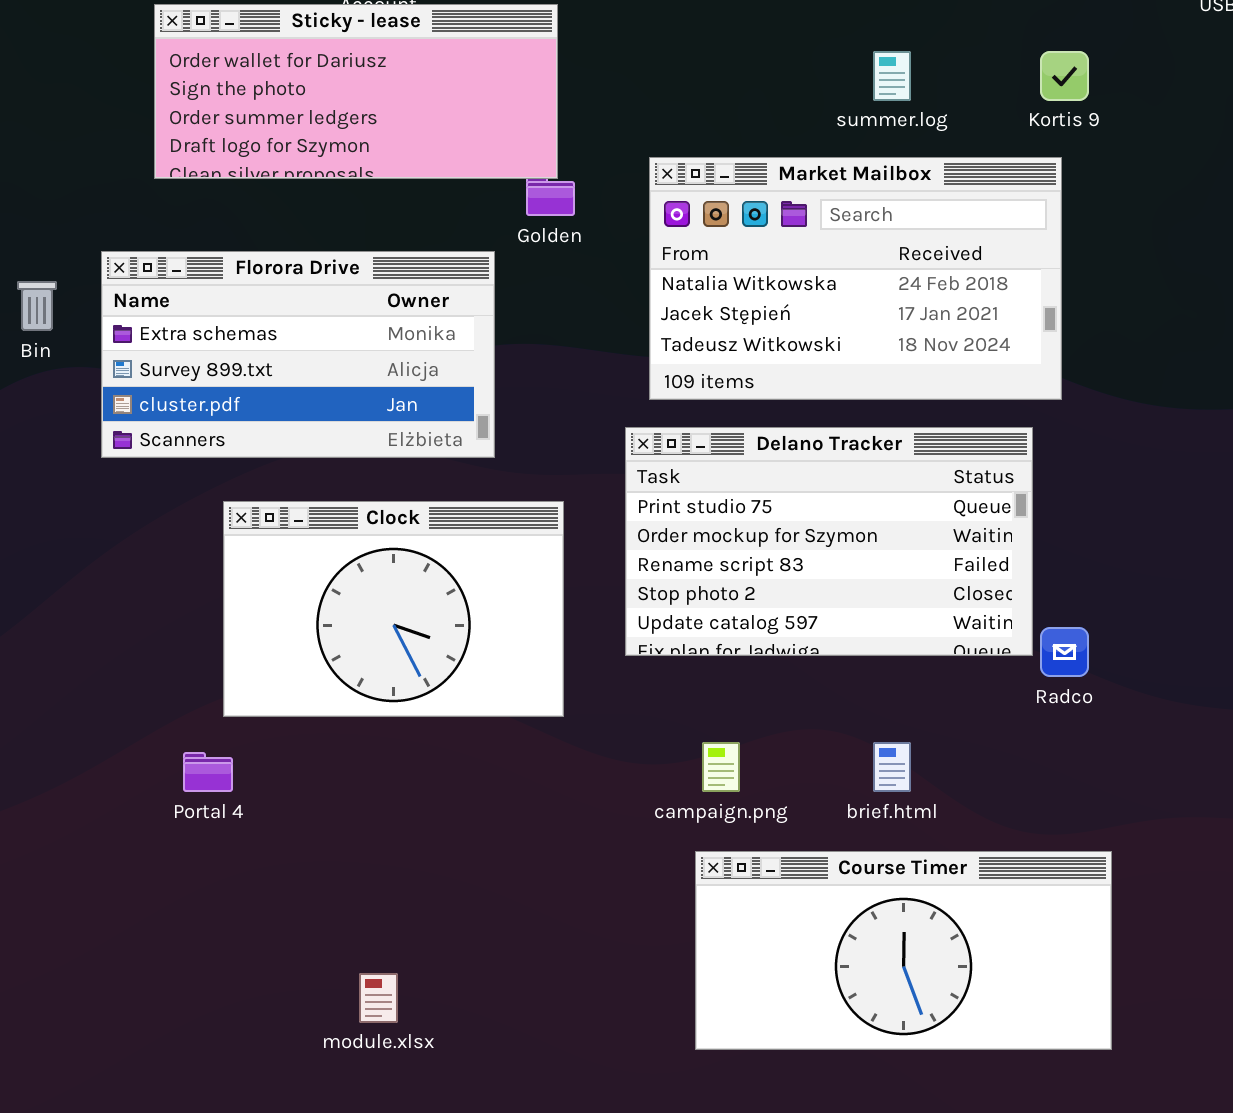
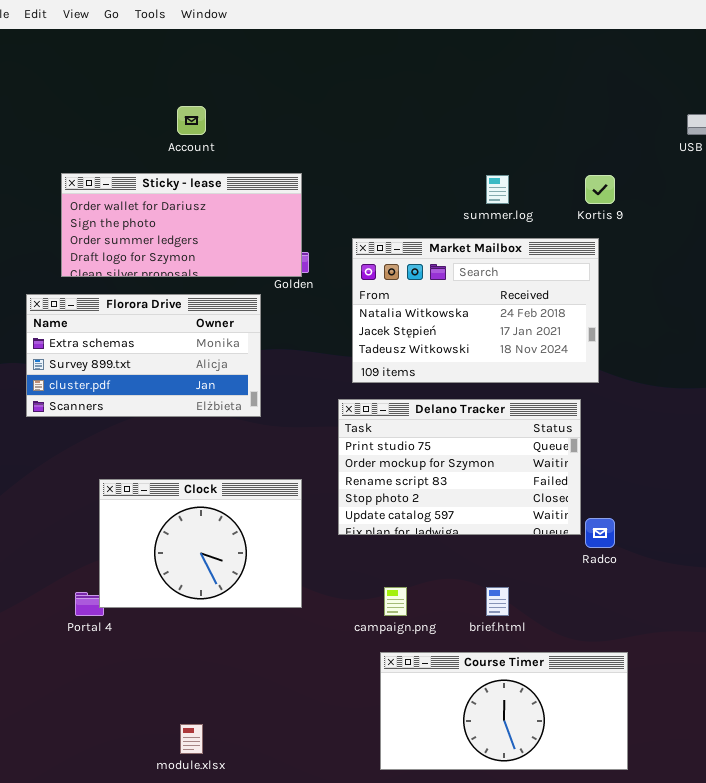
Sticky - lease: [154,4,558,179] -> [61,173,302,277], moved
Clock: [223,501,564,717] -> [99,479,302,608], moved

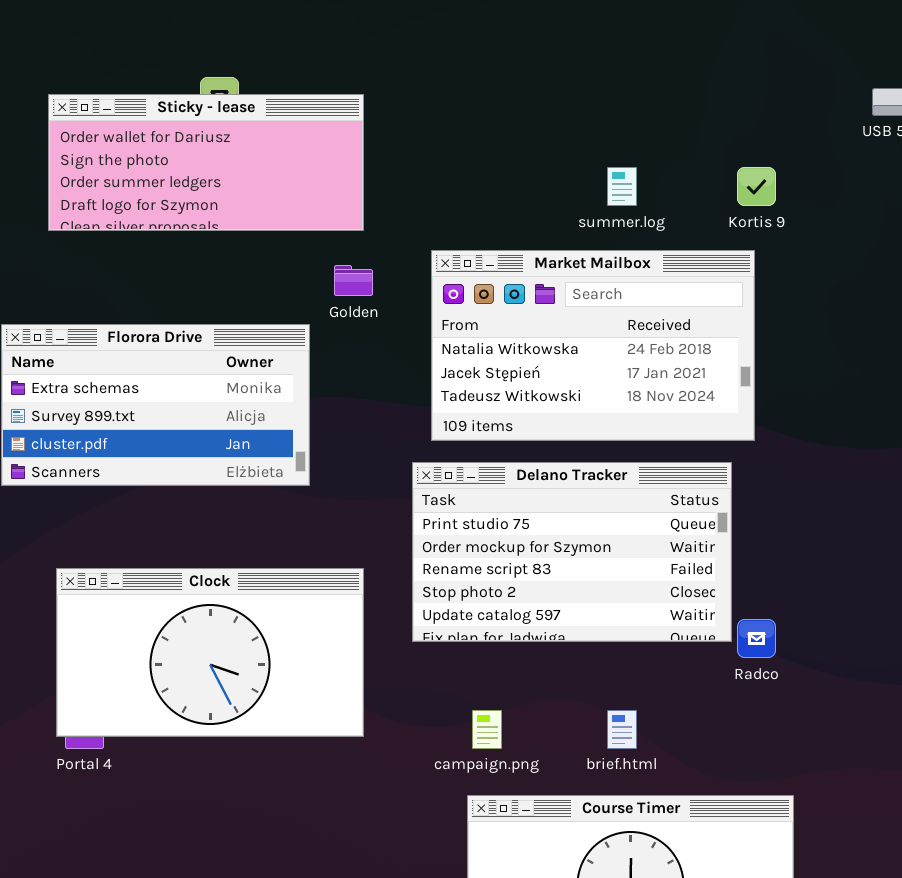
Sticky - lease: [61,173,302,277] -> [48,94,364,231], moved
Clock: [99,479,302,608] -> [56,568,364,737], resized

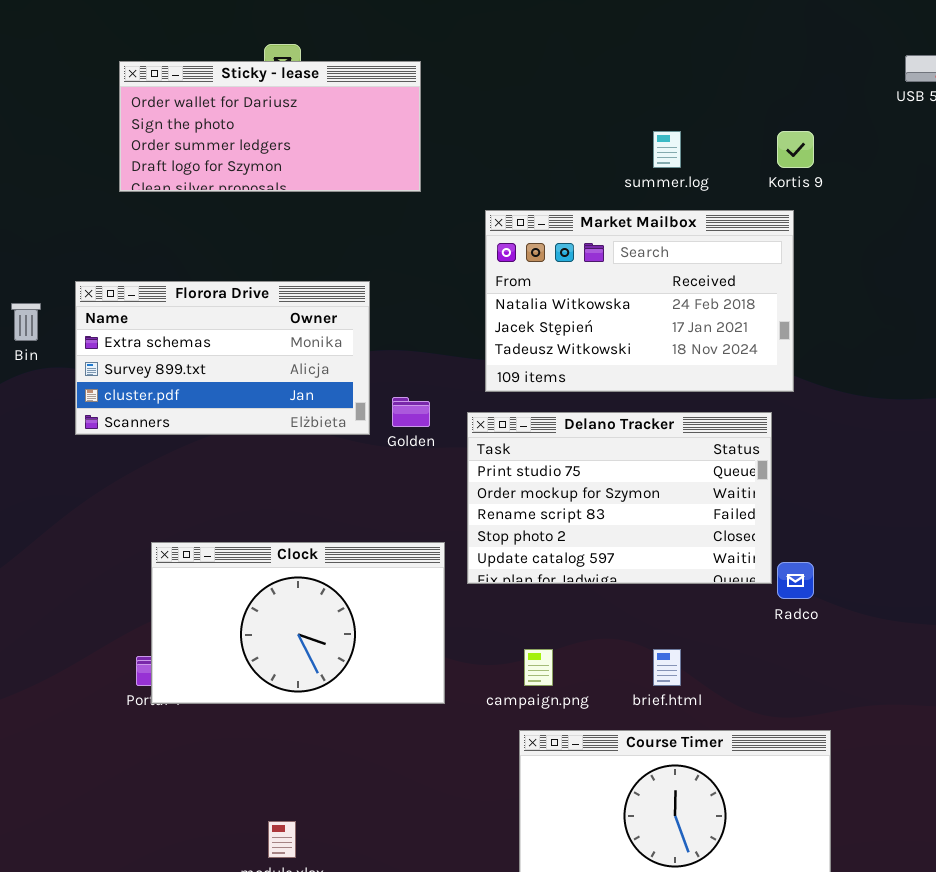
Golden: [334,265,373,296] -> [392,397,430,427], moved
Clock: [56,568,364,737] -> [151,542,445,704], moved

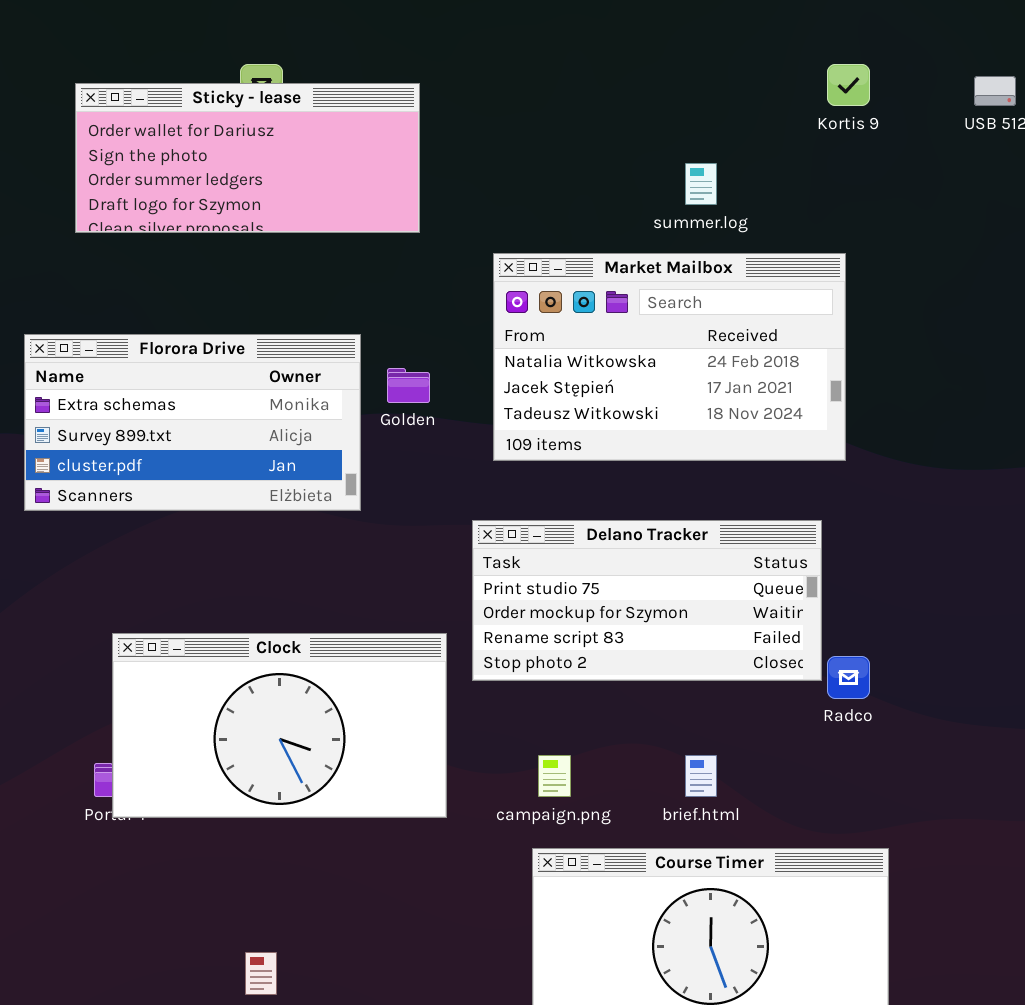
Kortis 9: [777,131,814,168] -> [827,64,870,106], moved
Golden: [392,397,430,427] -> [387,368,430,403], moved
Delano Tracker: [467,412,772,584] -> [472,520,822,681], resized

